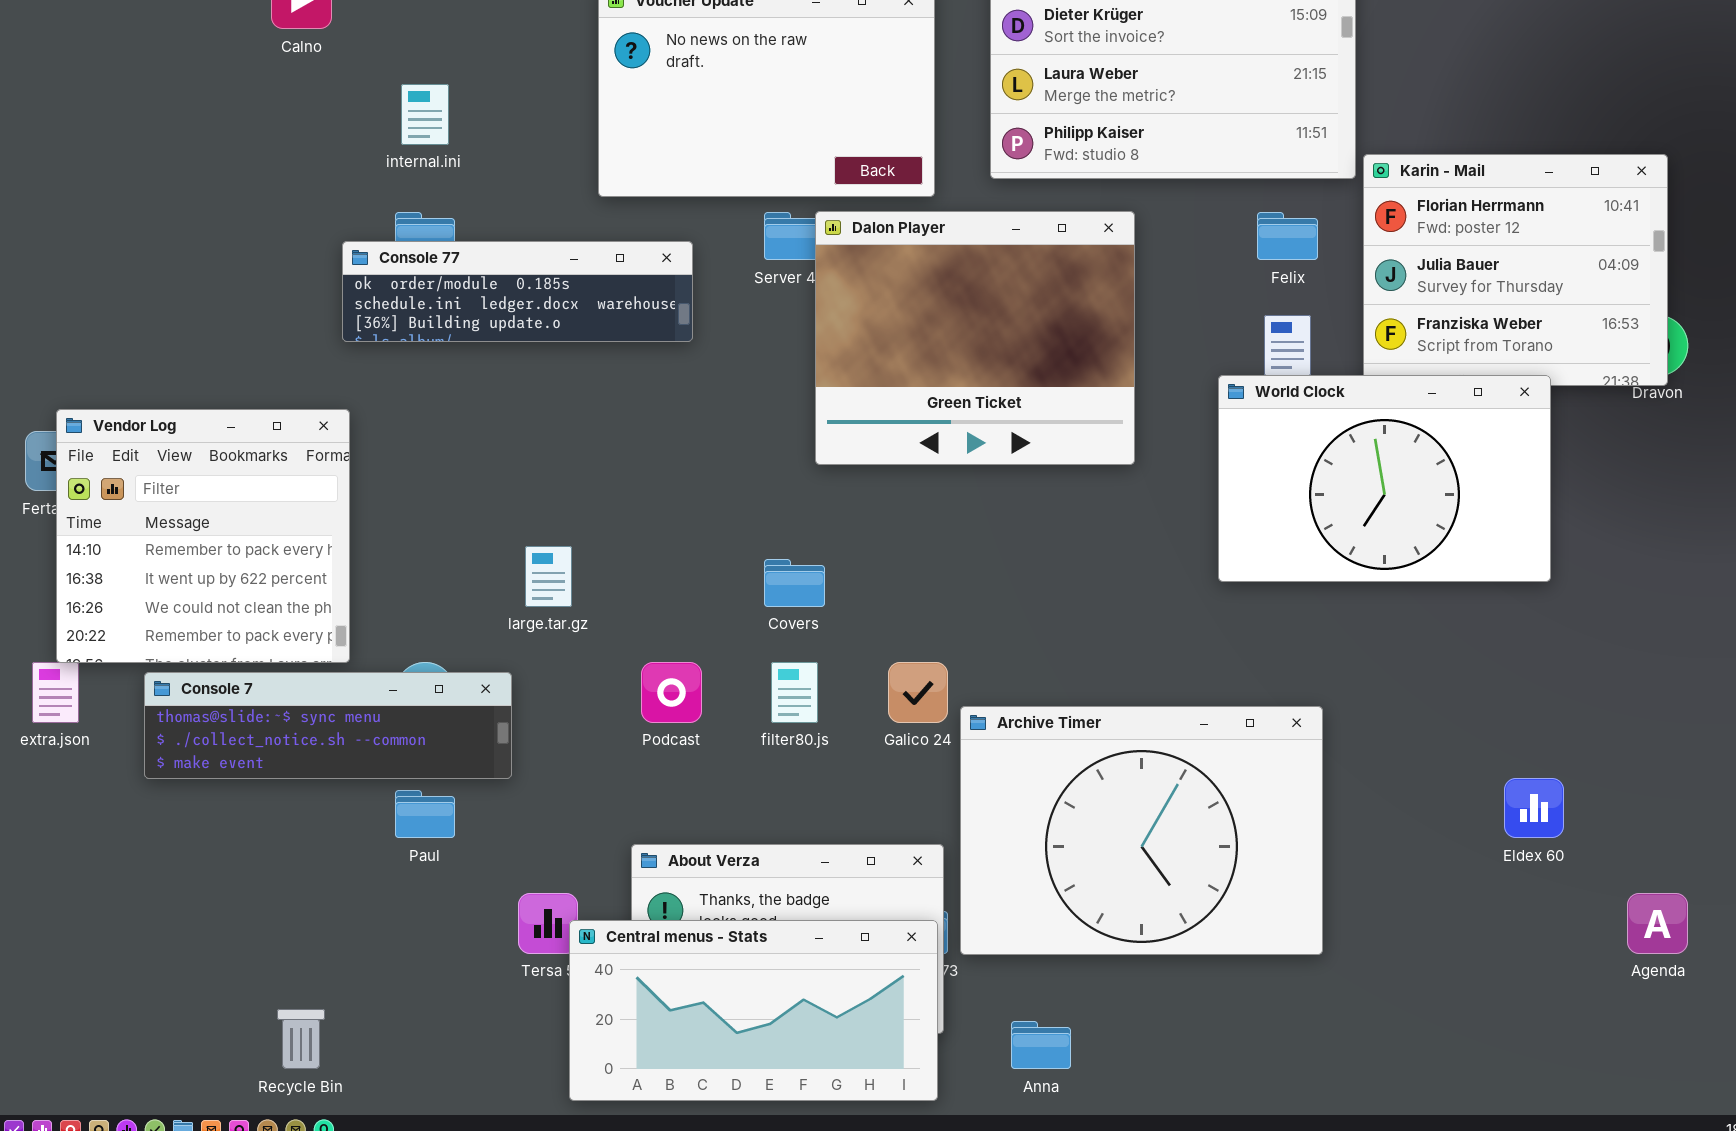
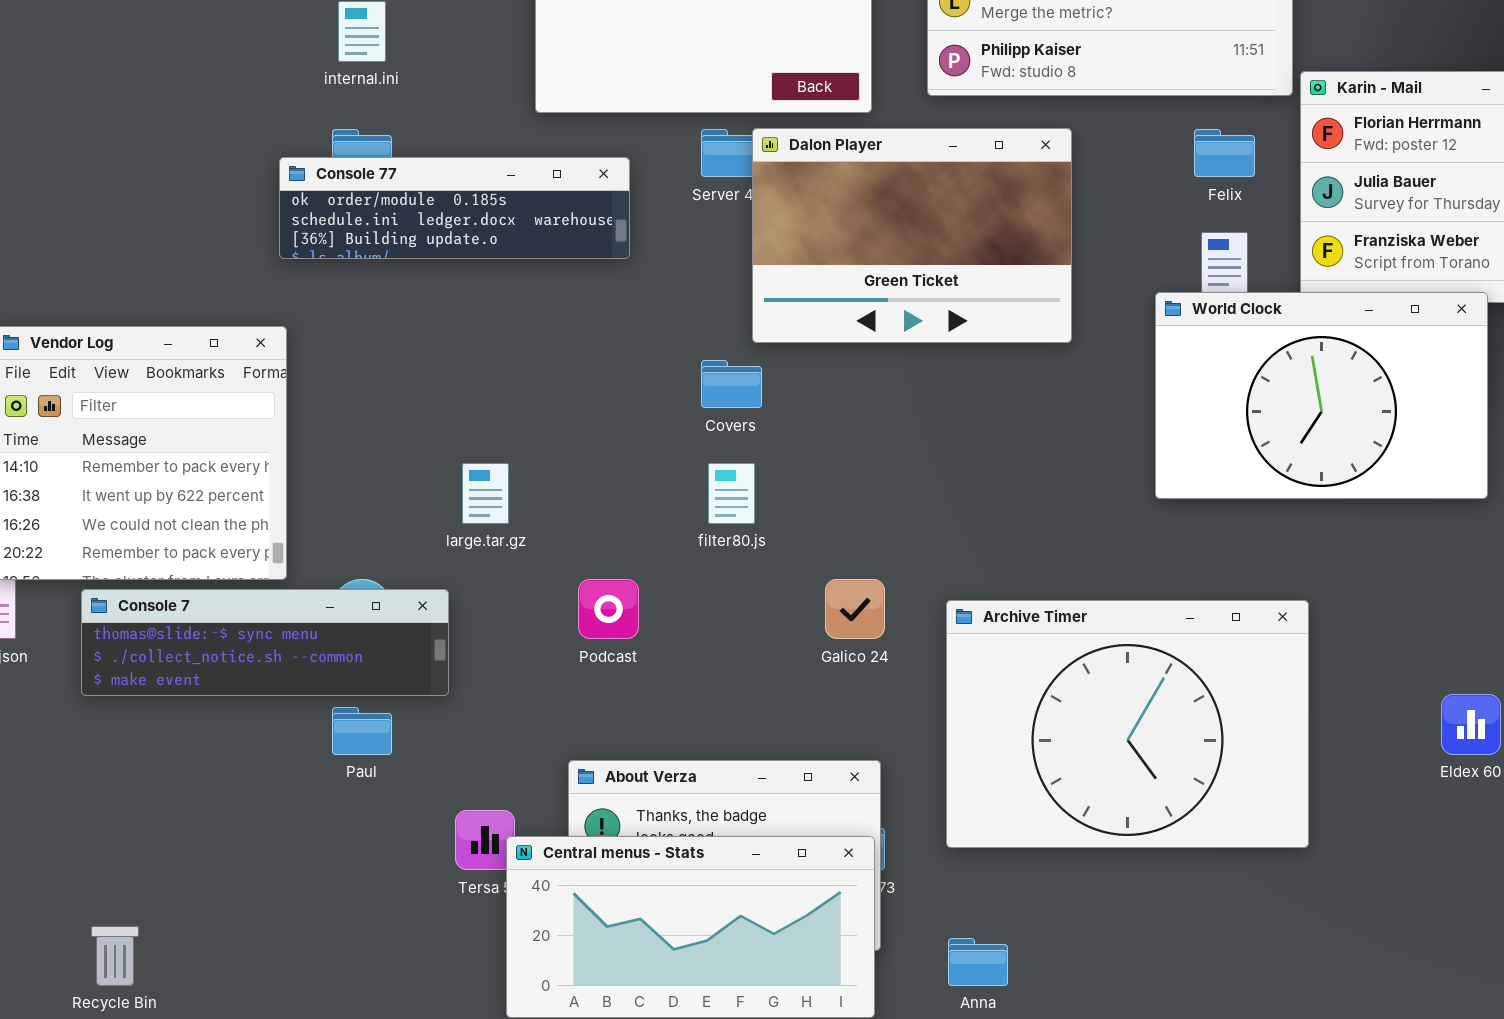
Dalon Player: [815,211,1135,465] -> [752,128,1072,343], resized
Covers: [764,559,825,607] -> [701,360,762,408], moved
filter80.js: [771,662,818,723] -> [708,463,755,524], moved
Archive Timer: [960,706,1323,955] -> [946,600,1309,848], moved
Recycle Bin: [277,1009,325,1069] -> [91,926,139,986], moved

